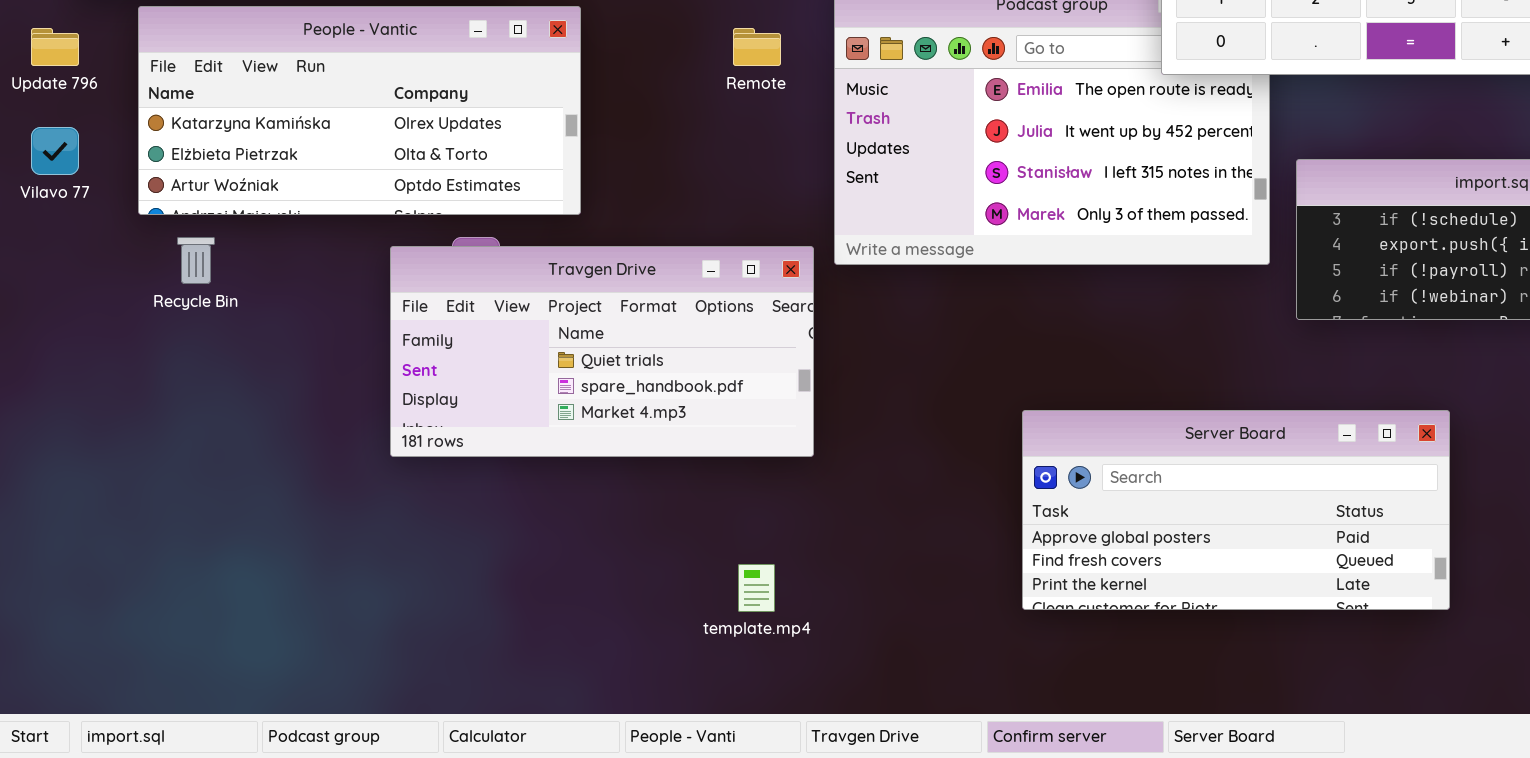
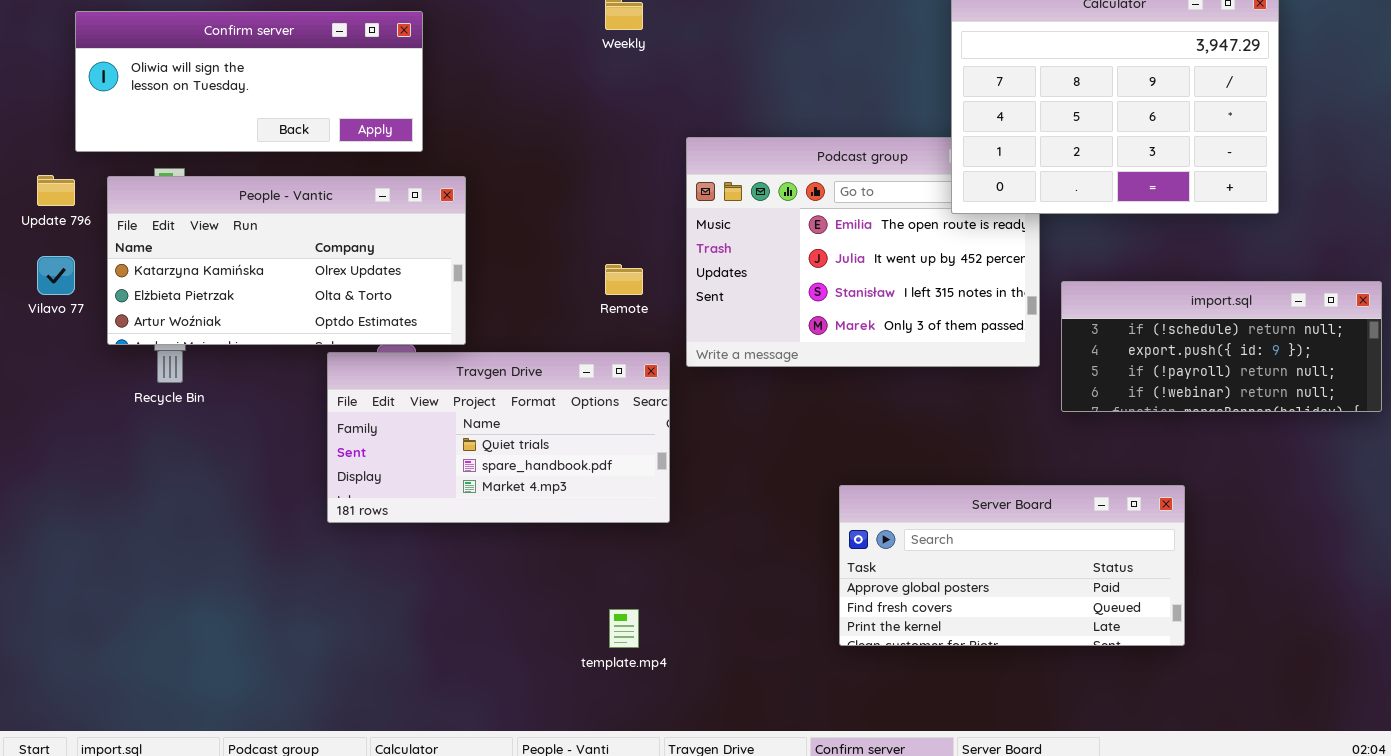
People - Vantic: [138,6,581,215] -> [107,176,466,345], moved
Remote: [733,28,781,66] -> [605,264,643,295], moved

